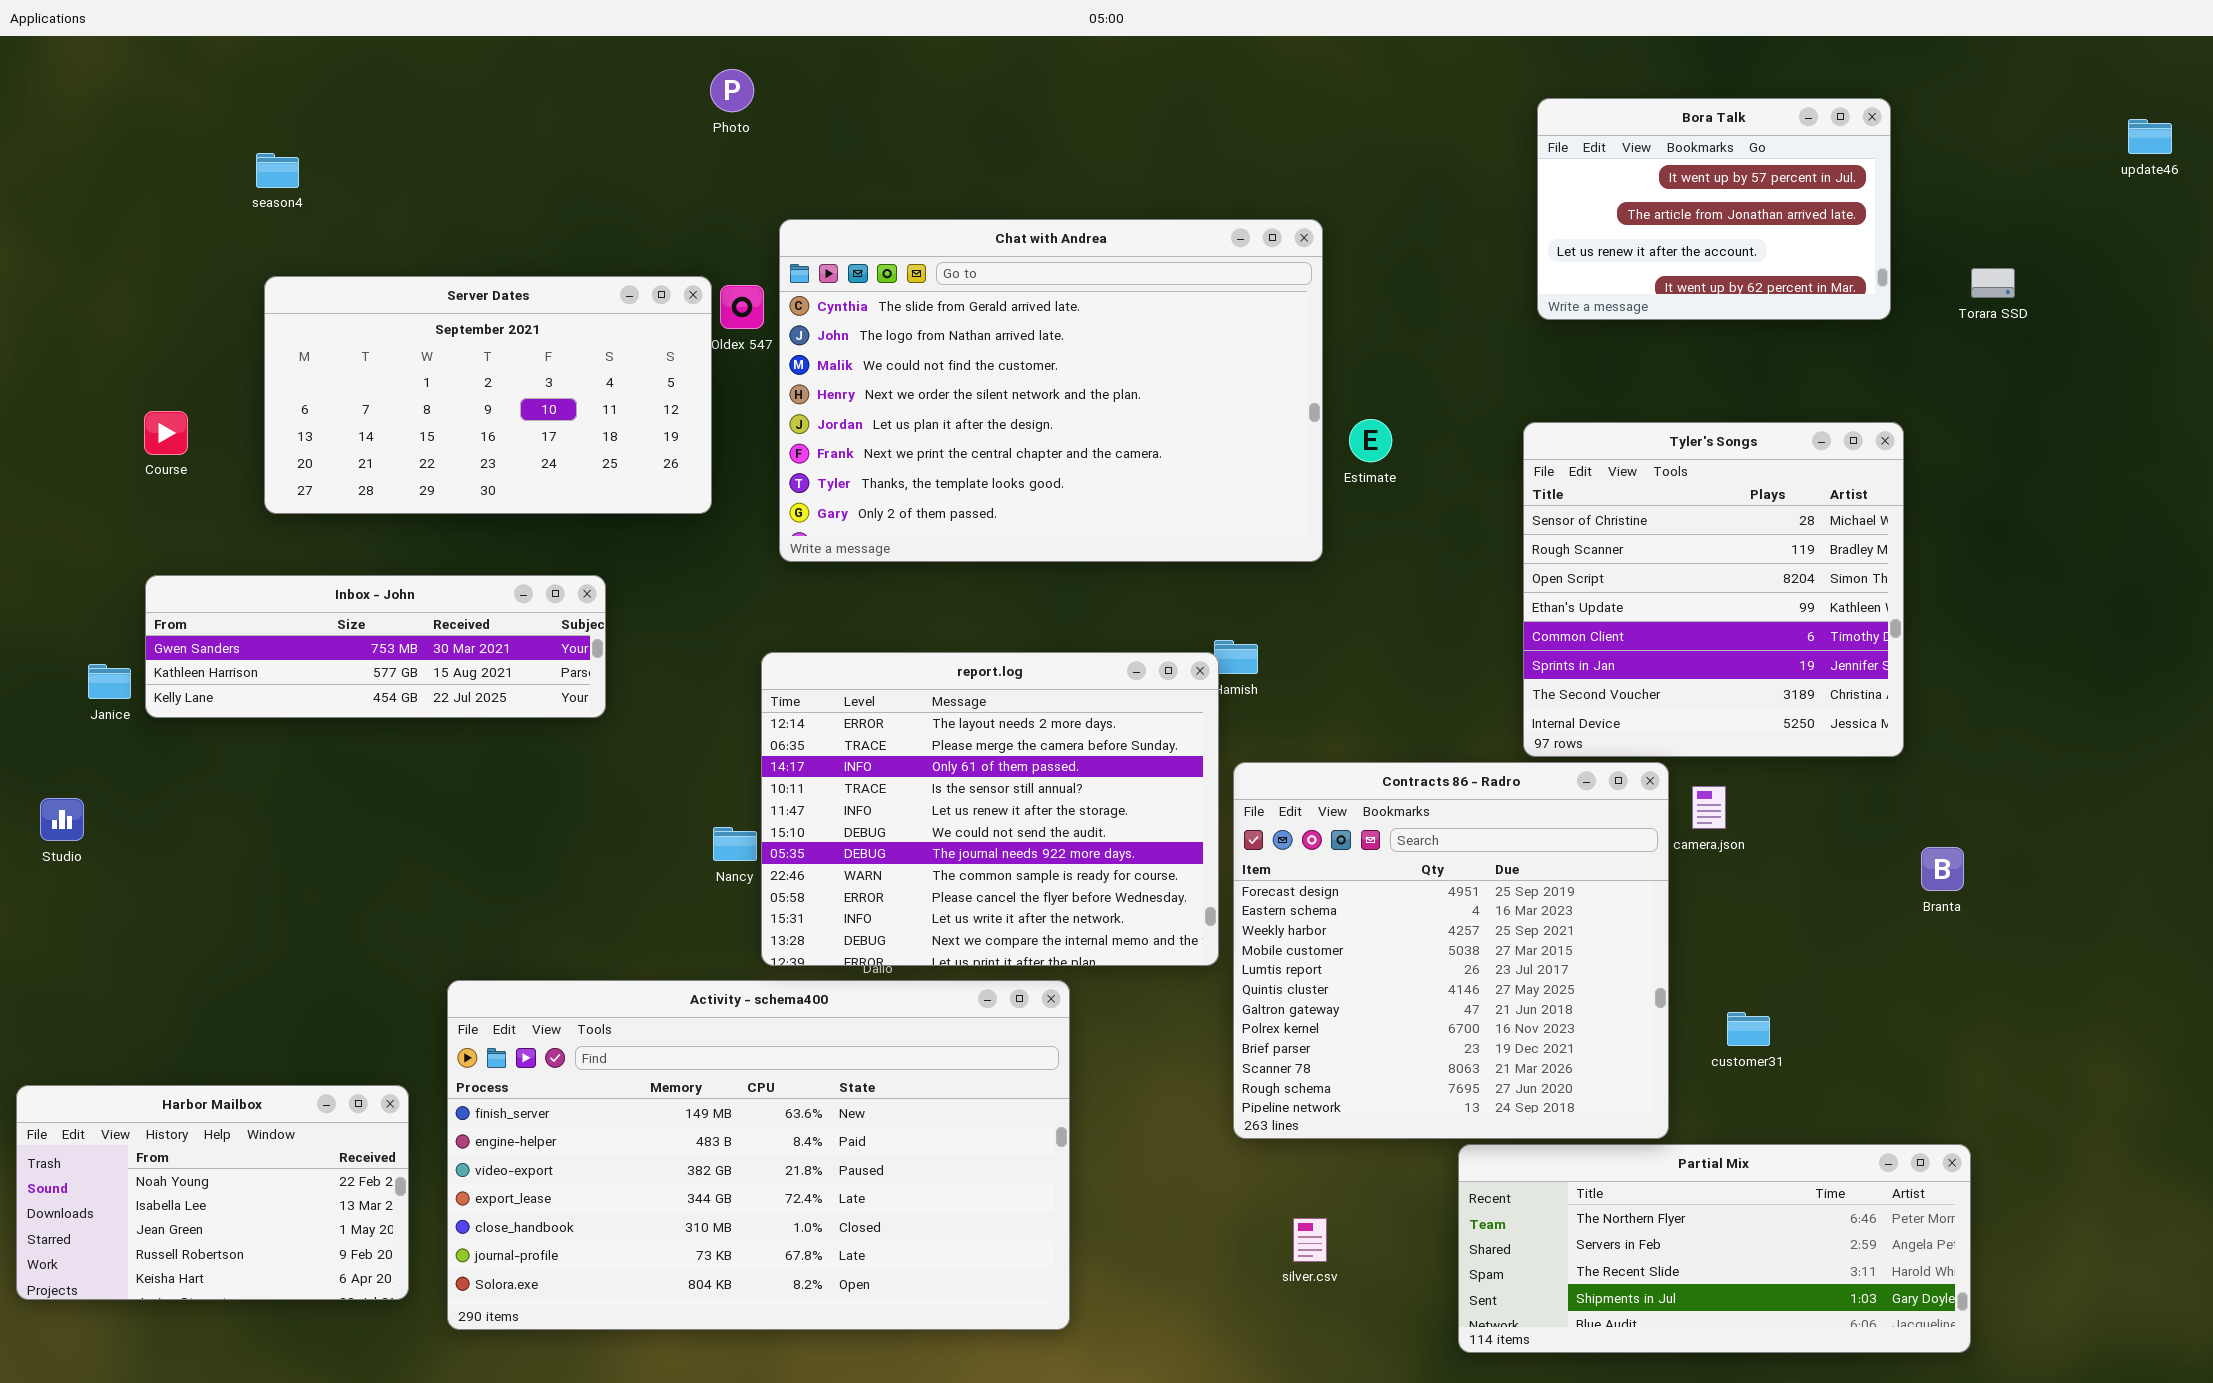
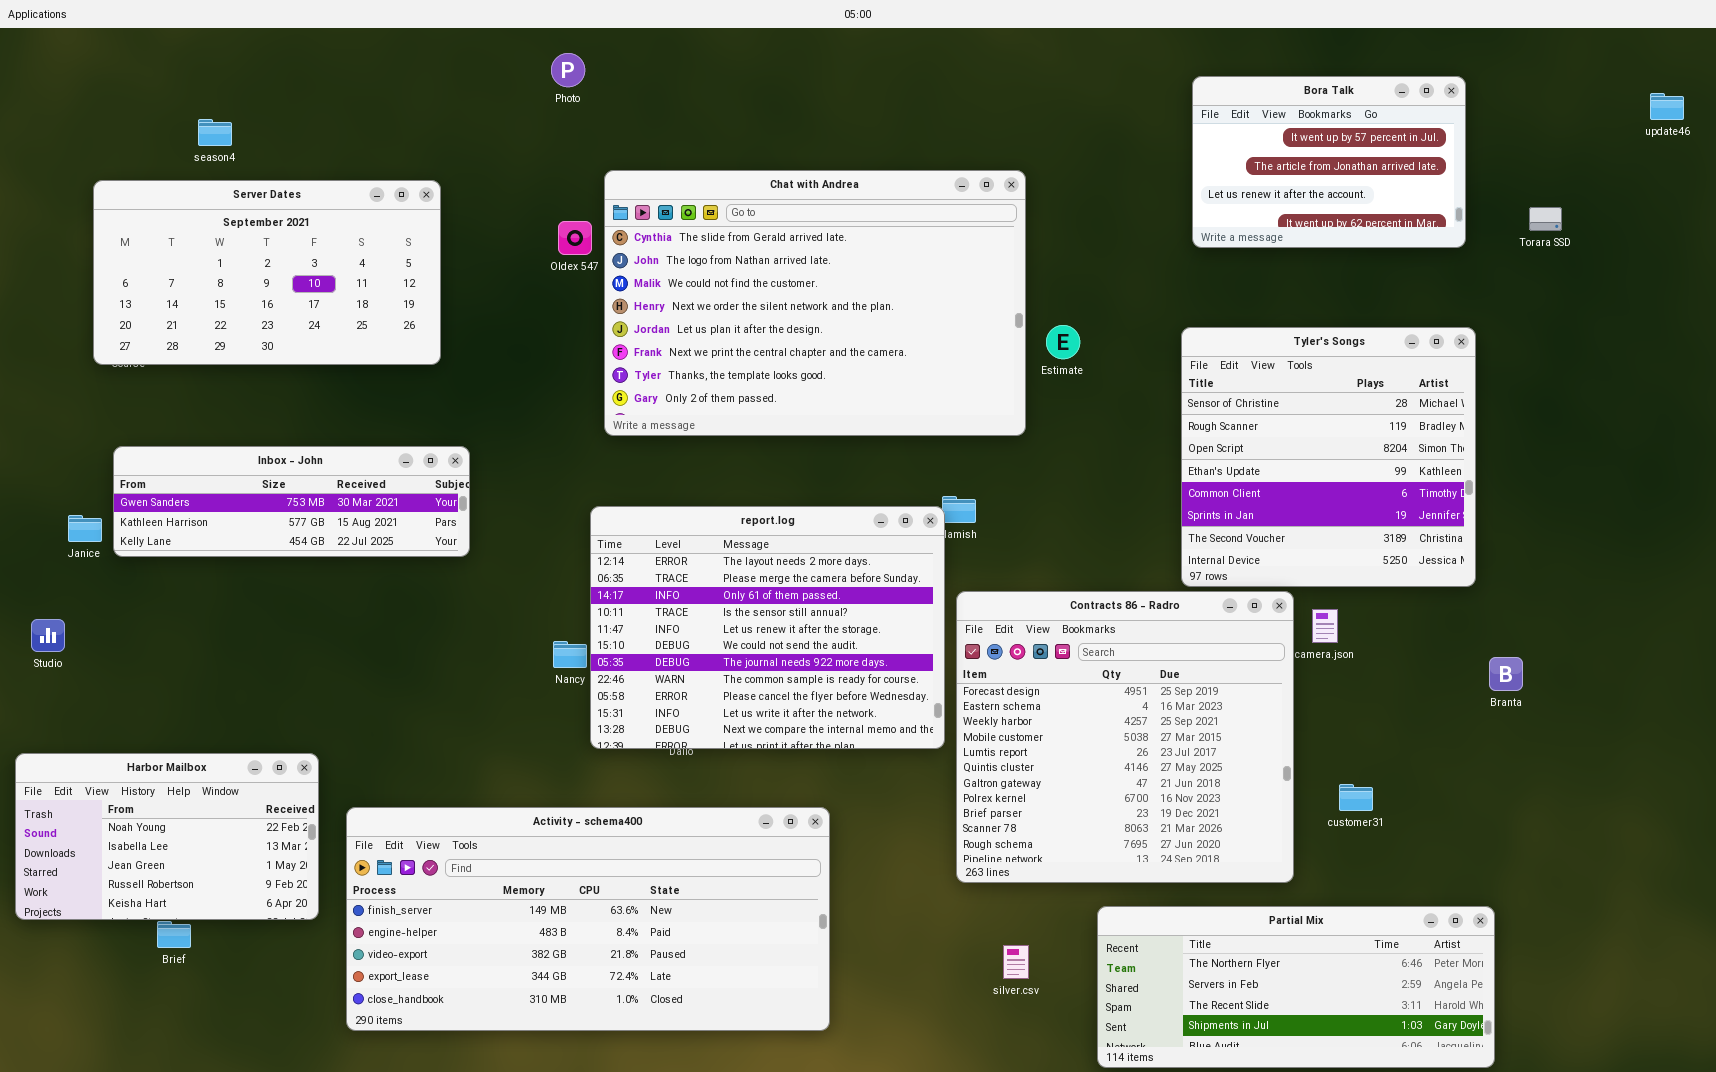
Server Dates: [264,276,712,514] -> [93,180,441,365], moved
Activity - schema400: [447,980,1070,1330] -> [346,807,830,1031], resized
Harbor Mailbox: [16,1085,409,1300] -> [15,753,319,920], moved
Partial Mix: [1458,1144,1971,1353] -> [1097,906,1495,1068], moved

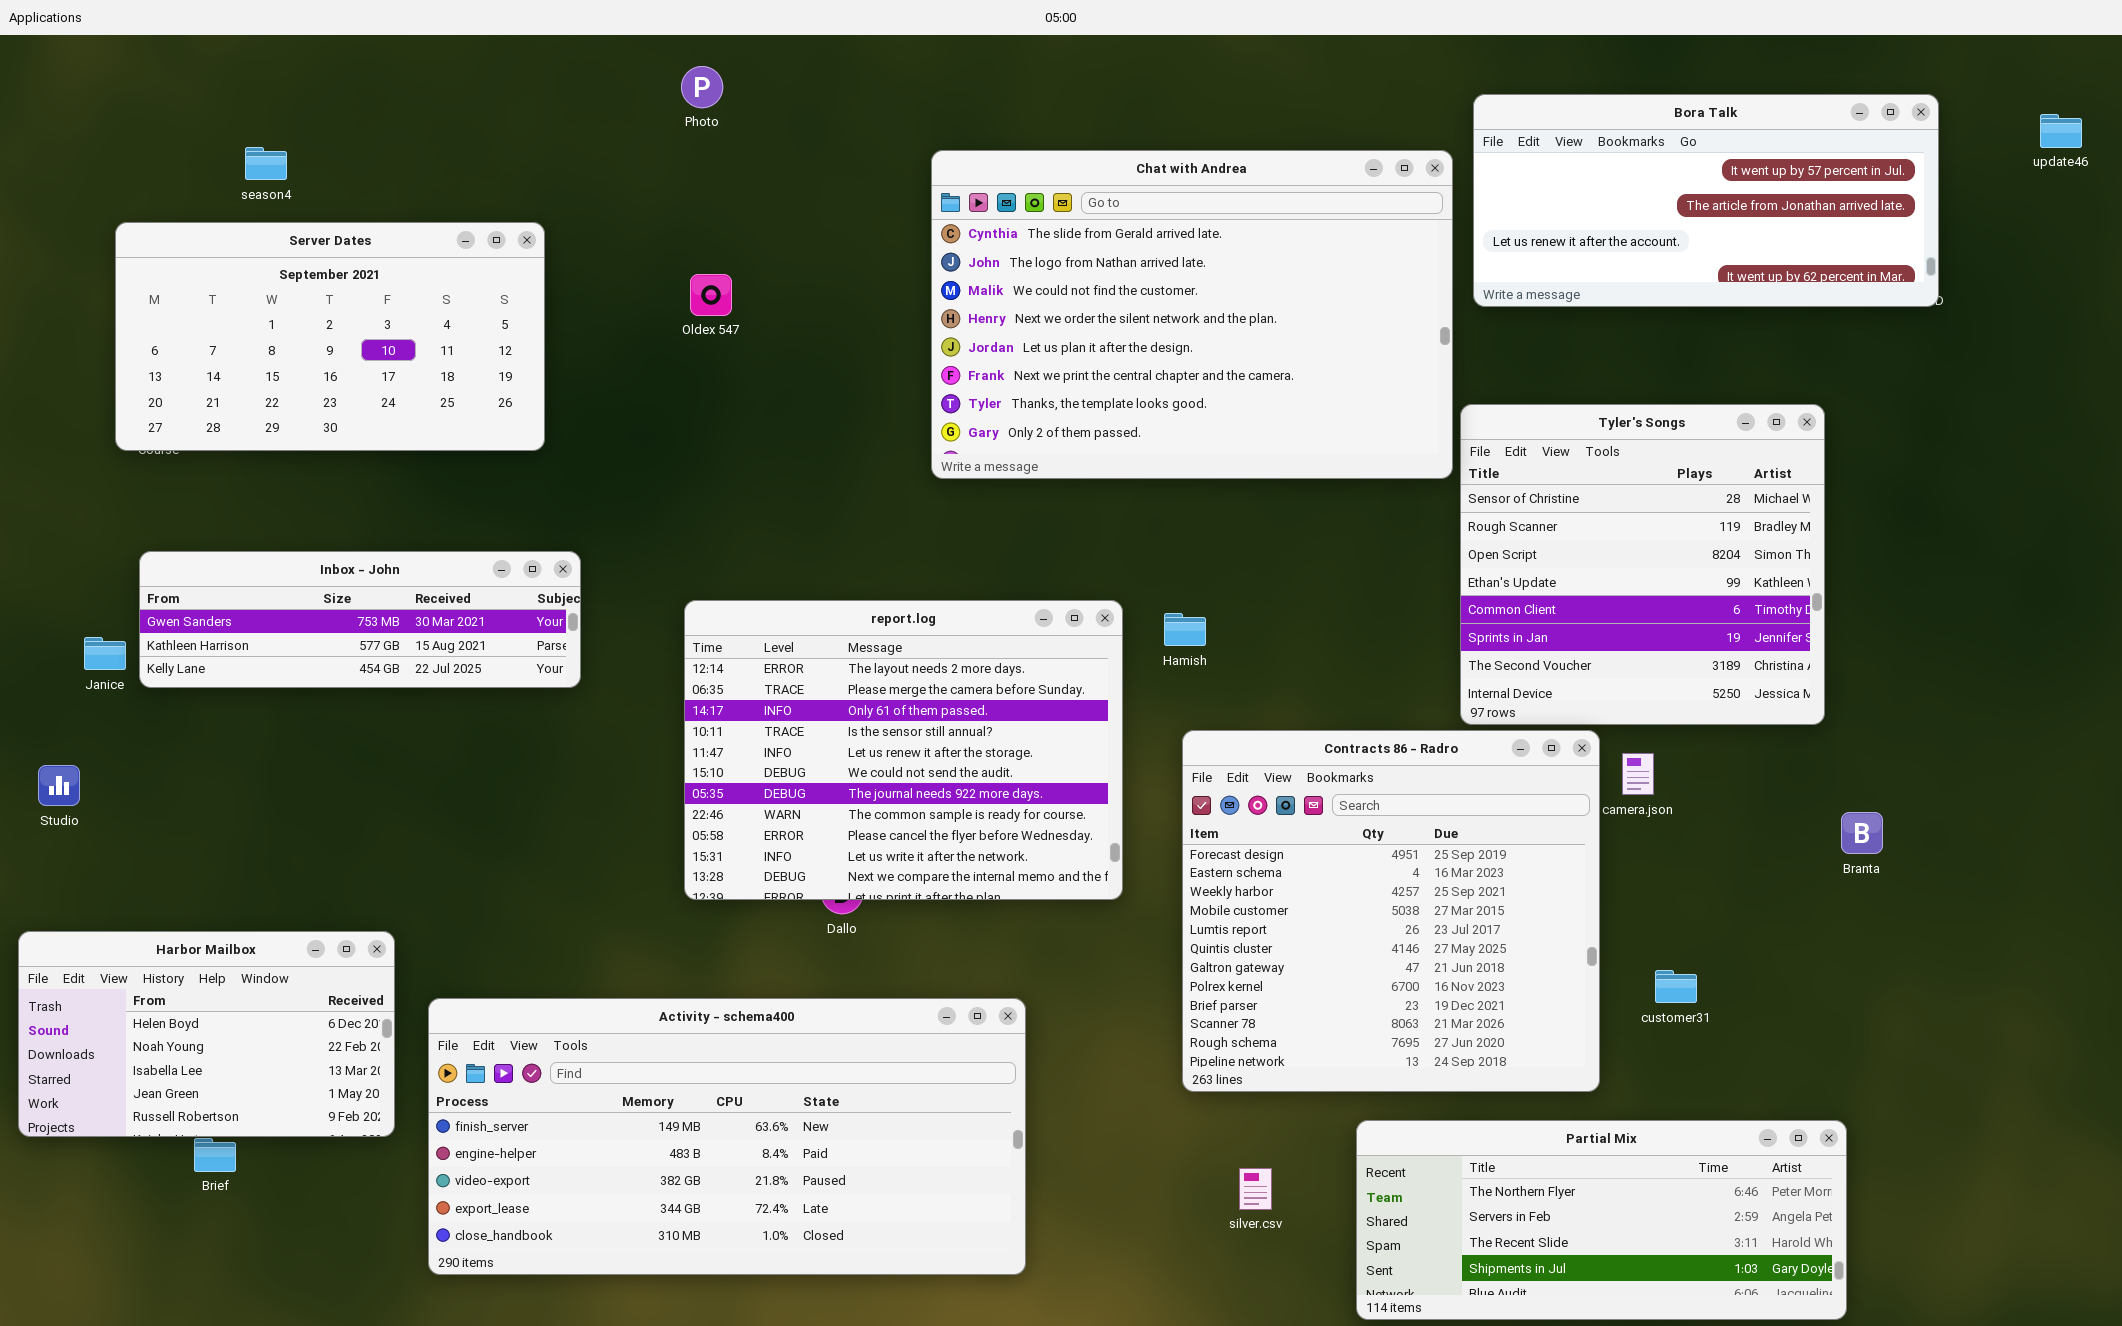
Bora Talk: [1192,76,1466,248] -> [1473,94,1939,307], resized
Chat with Andrea: [604,170,1026,436] -> [931,150,1453,479], moved
report.log: [590,506,945,749] -> [684,600,1123,900], moved
Harbor Mailbox: [15,753,319,920] -> [18,931,395,1137], scrolled up 1 row

